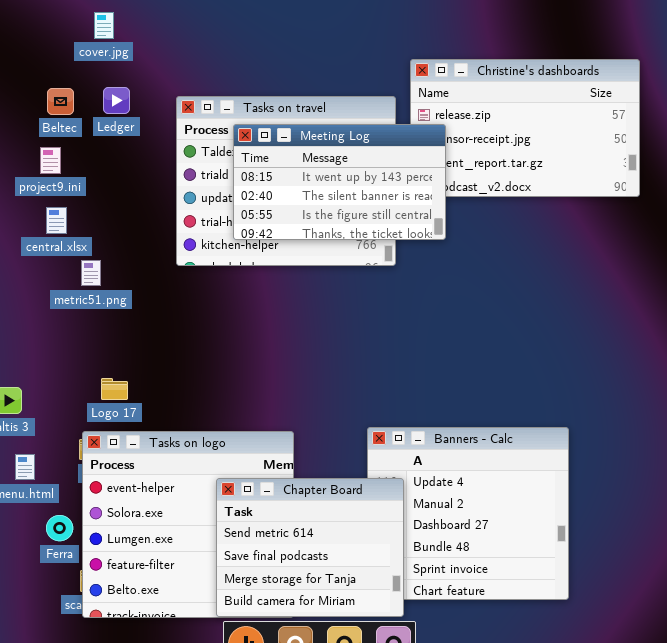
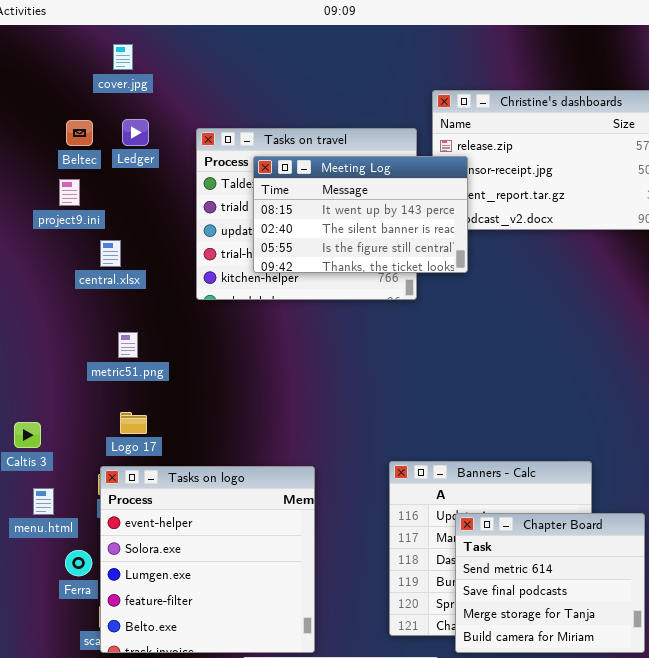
central.xlsx: [46,207,67,234] -> [100,240,121,267], moved
metric51.png: [81,260,101,286] -> [118,332,138,358], moved
Chapter Board: [216,478,404,617] -> [455,513,645,653], moved

